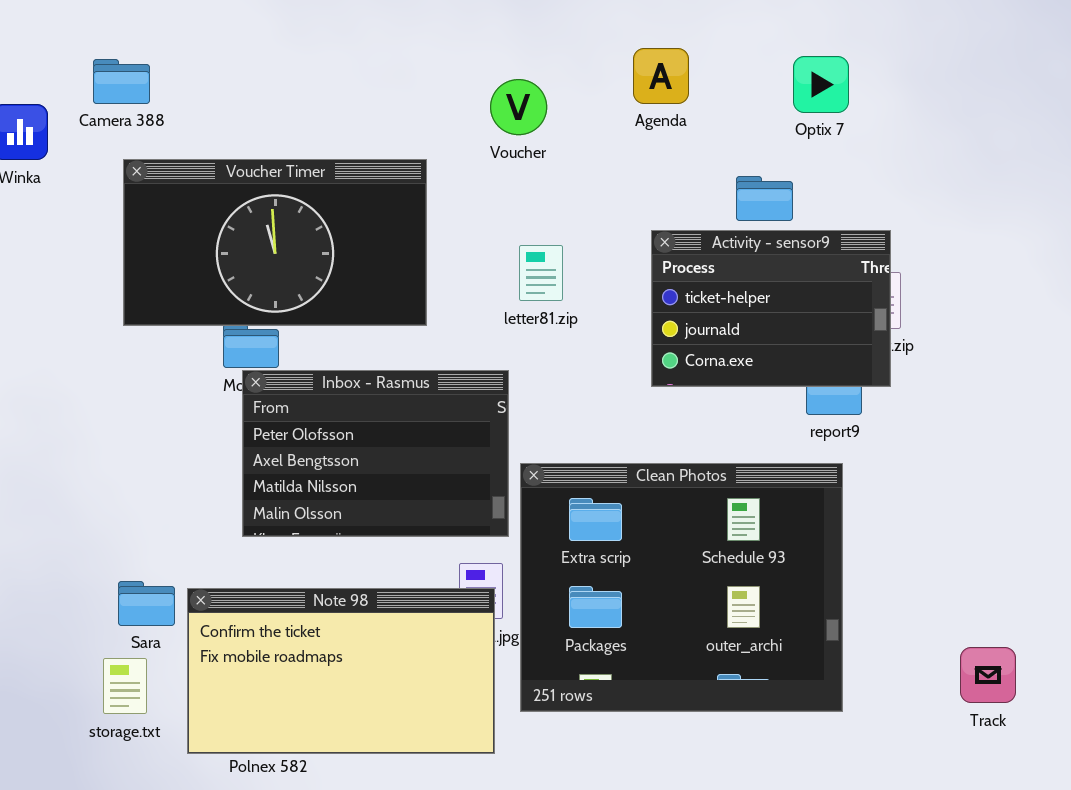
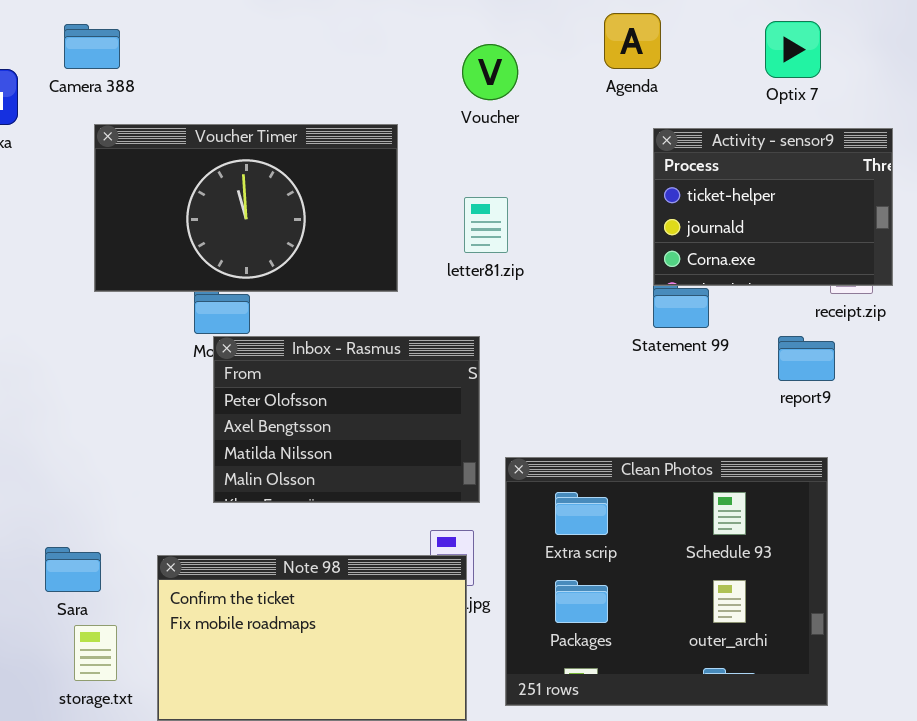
Activity - sensor9: [651,230,891,387] -> [653,128,893,286], moved
letter81.zip: [519,245,563,301] -> [464,197,508,253], moved
Clean Photos: [520,463,843,712] -> [505,457,828,706], moved
Sara: [118,581,175,626] -> [45,547,101,592], moved

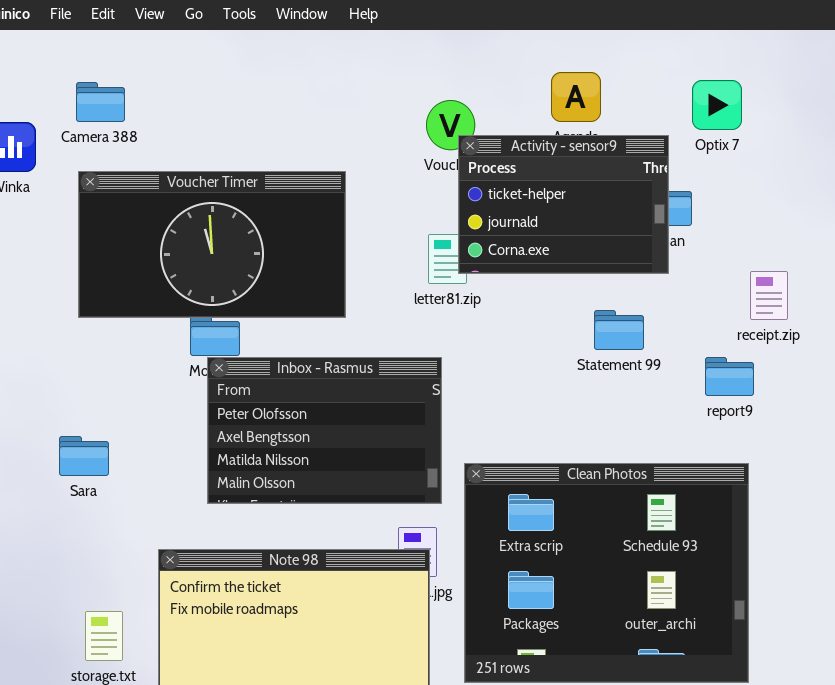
Voucher Timer: [94,124,398,292] -> [78,171,346,318], moved
Activity - sensor9: [653,128,893,286] -> [458,135,669,274], moved
Sara: [45,547,101,592] -> [59,436,109,476], moved

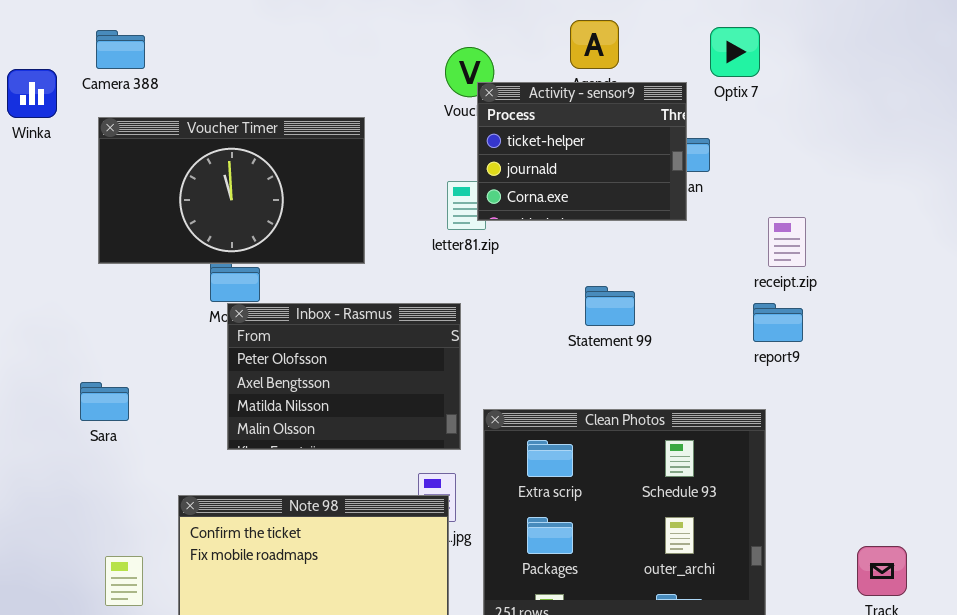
Statement 99: [594,310,644,350] -> [585,286,635,326], moved
report9: [705,357,754,396] -> [753,303,803,342], moved

